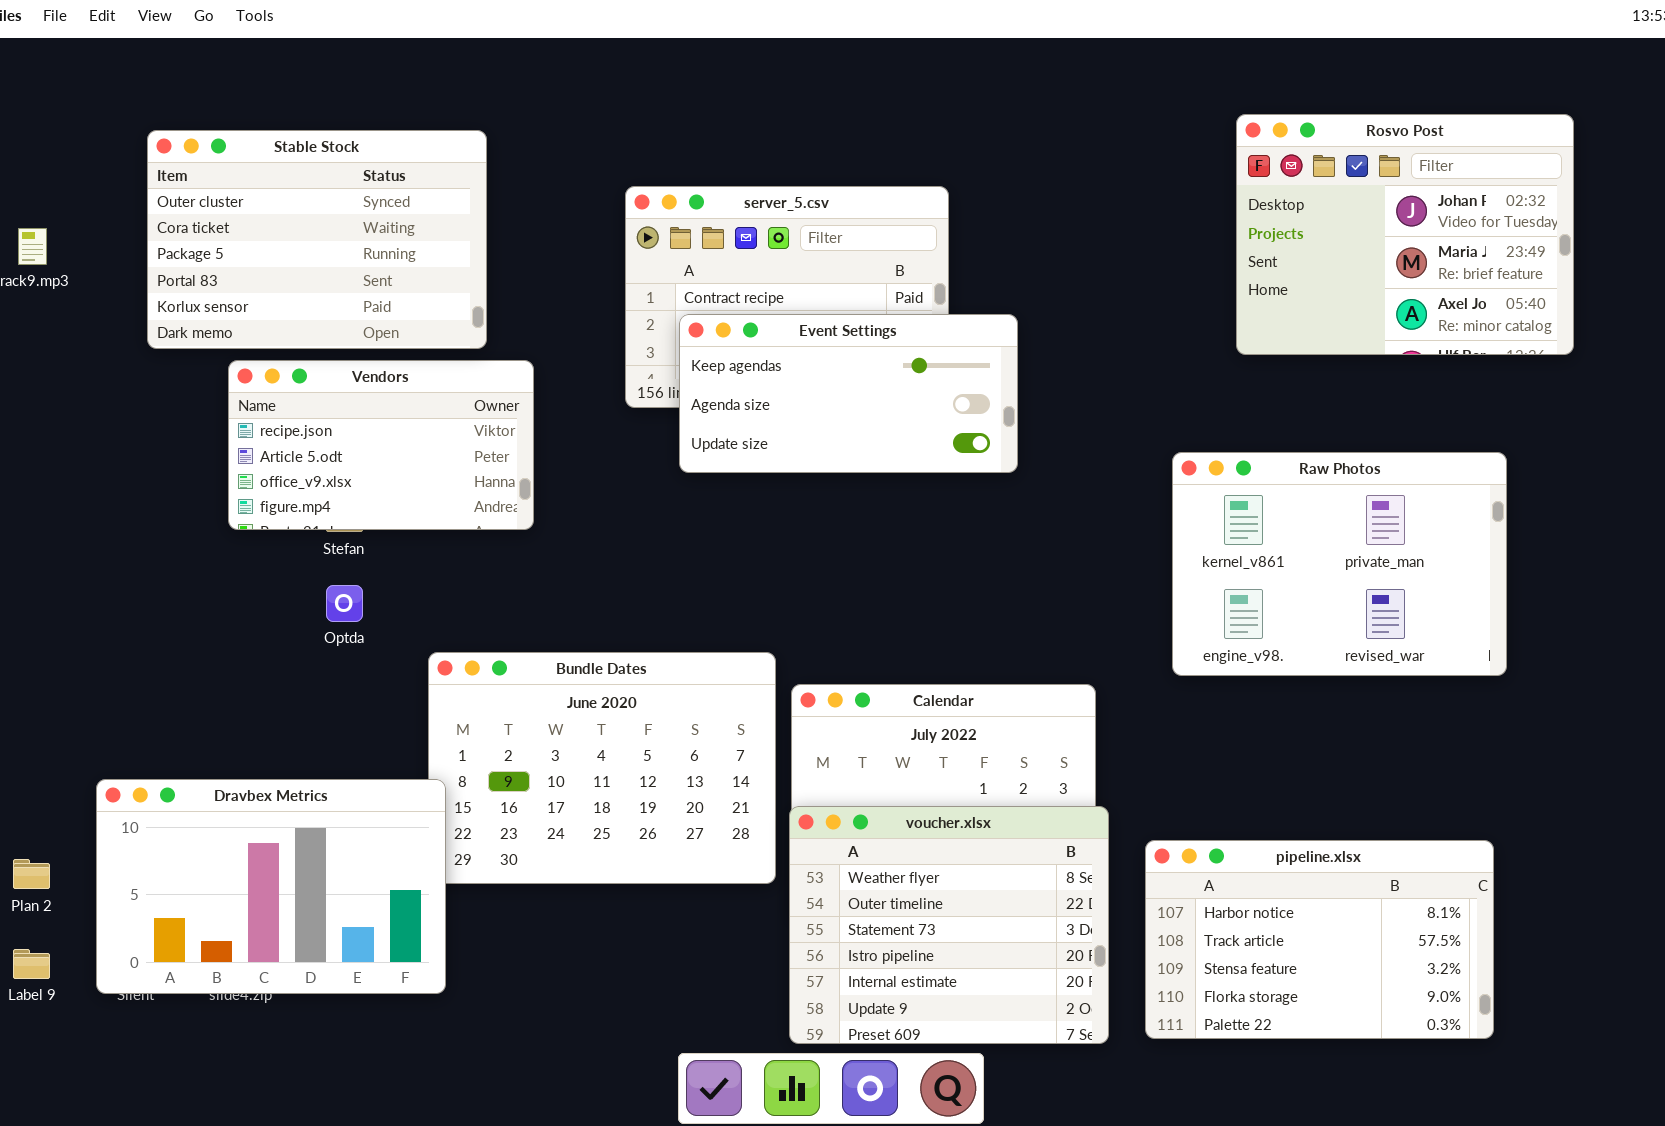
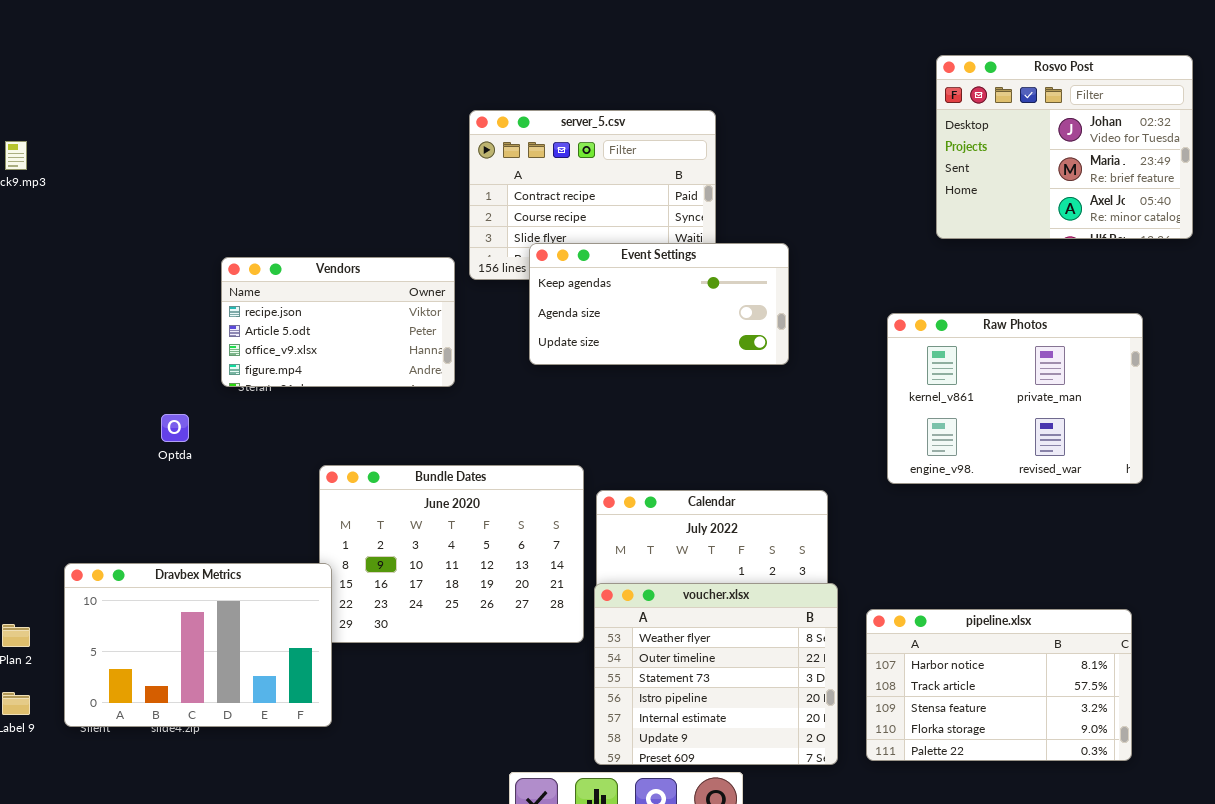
Stable Stock: [147,130,487,349] -> none, closed
Event Settings: [679,314,1018,473] -> [529,243,789,365], moved
Vendors: [228,360,534,530] -> [221,257,455,387], moved
Optda: [326,585,363,622] -> [161,414,189,442], moved

